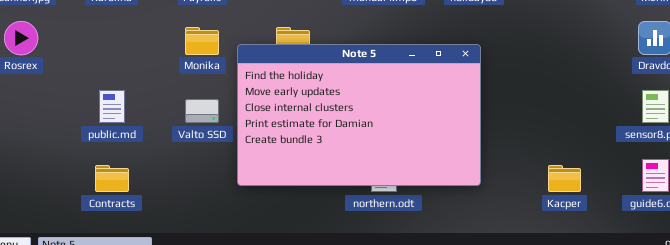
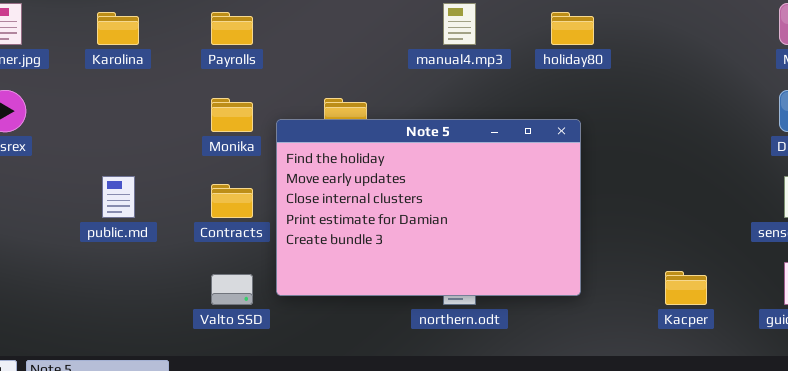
Valto SSD: [185,99,219,123] -> [211,274,253,305], moved
Contracts: [95,165,129,192] -> [211,184,253,218], moved

